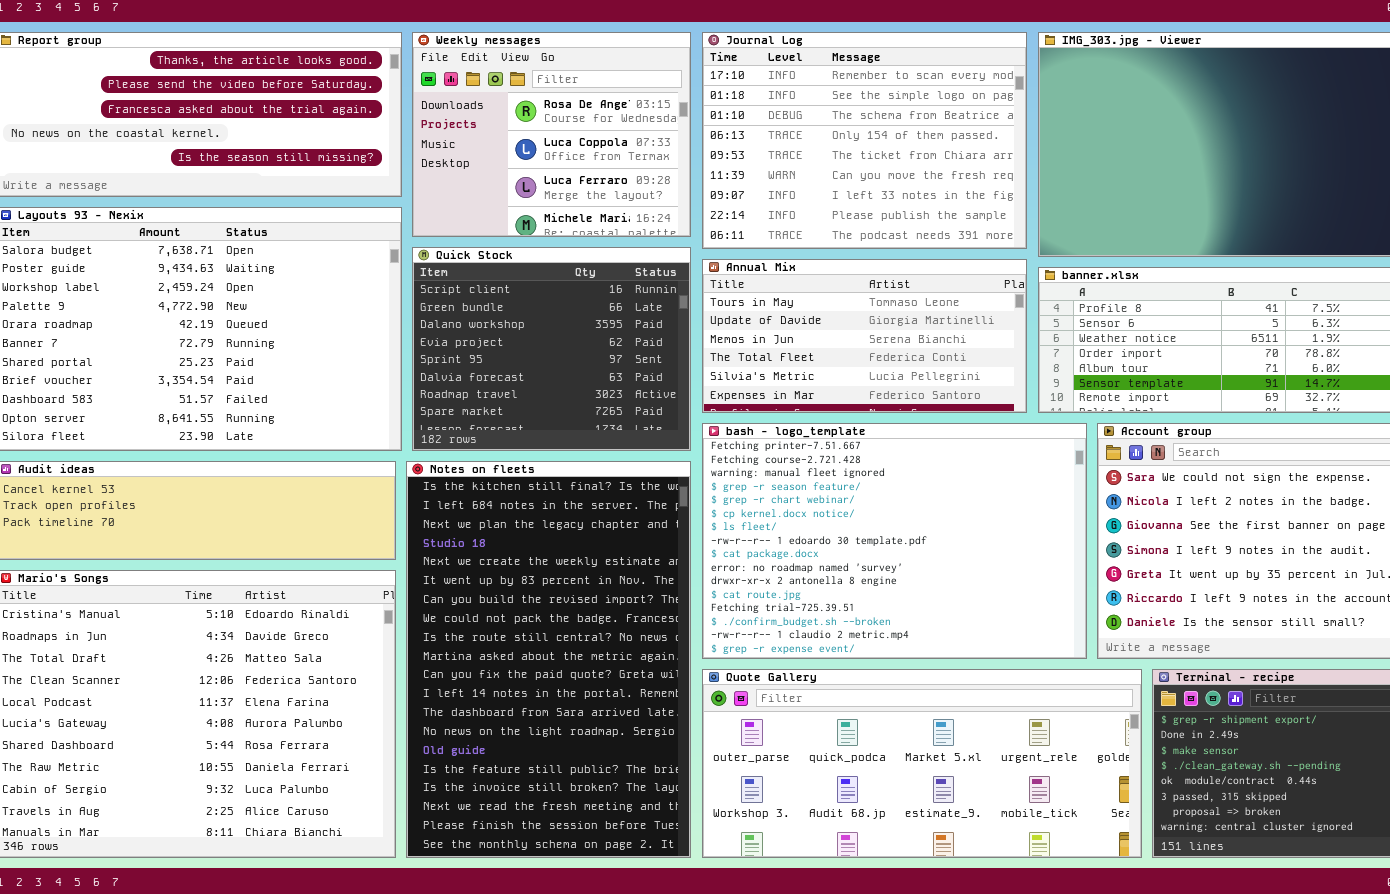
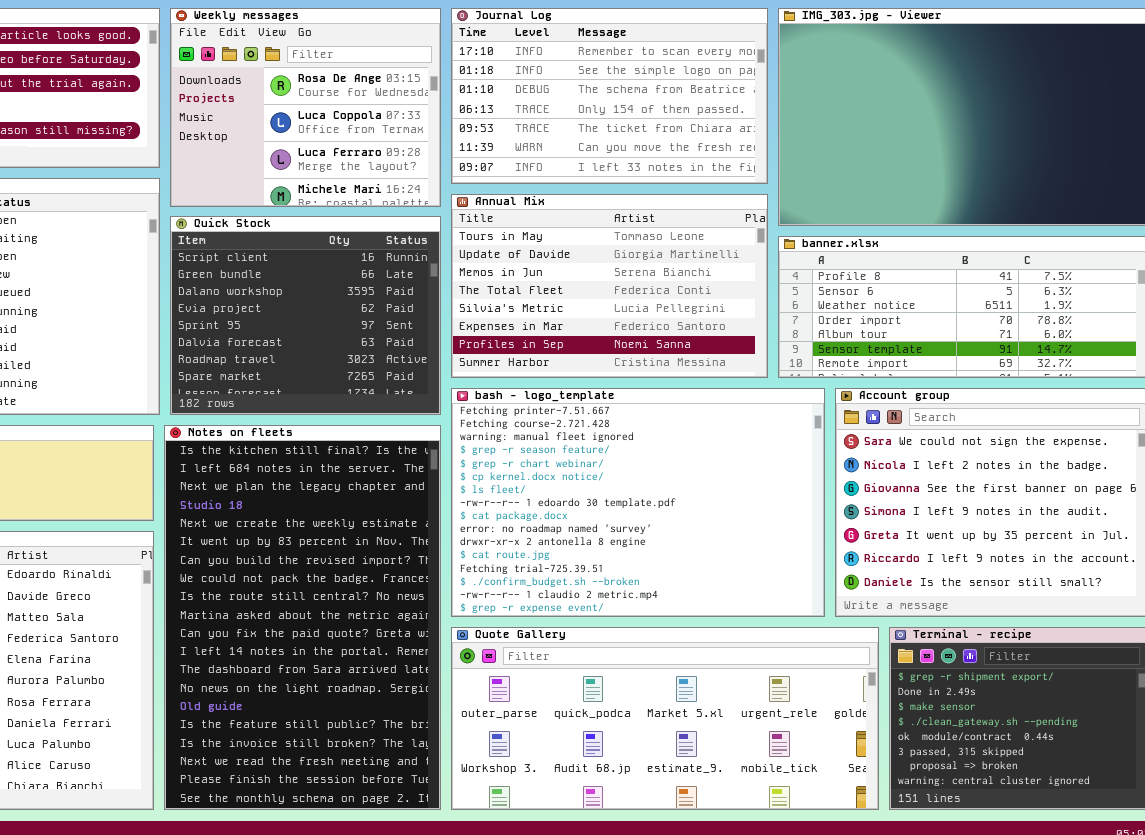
Journal Log: [702,32,1027,249] -> [451,8,768,184], resized
Annual Mix: [702,259,1027,413] -> [451,194,768,378], resized

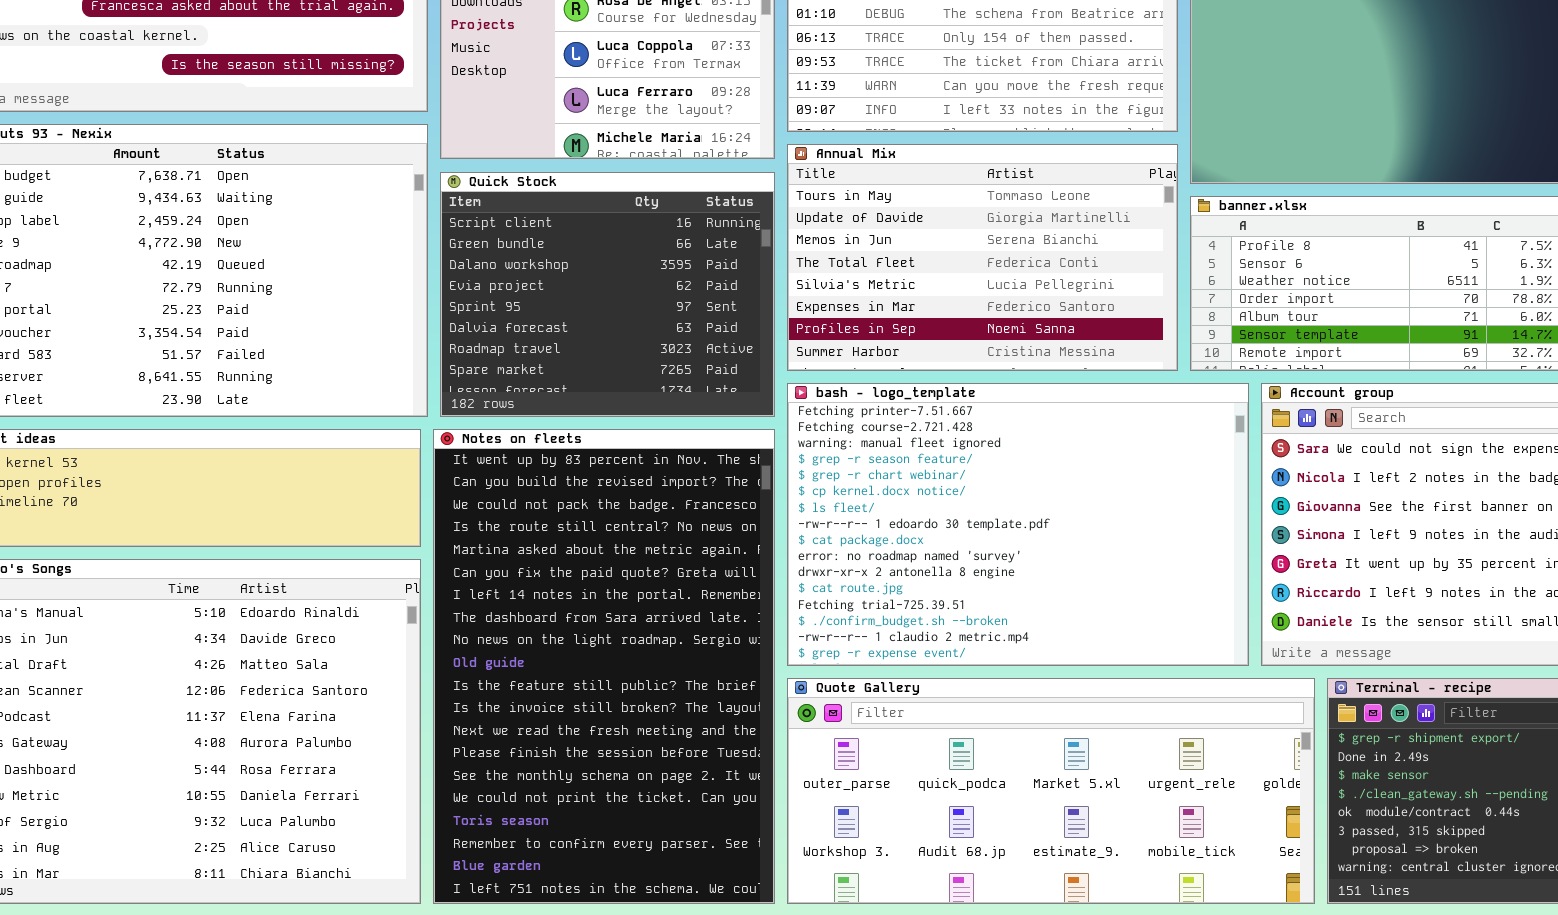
Notes on fleets: [164,425,441,810] -> [433,429,775,904], scrolled down 5 rows

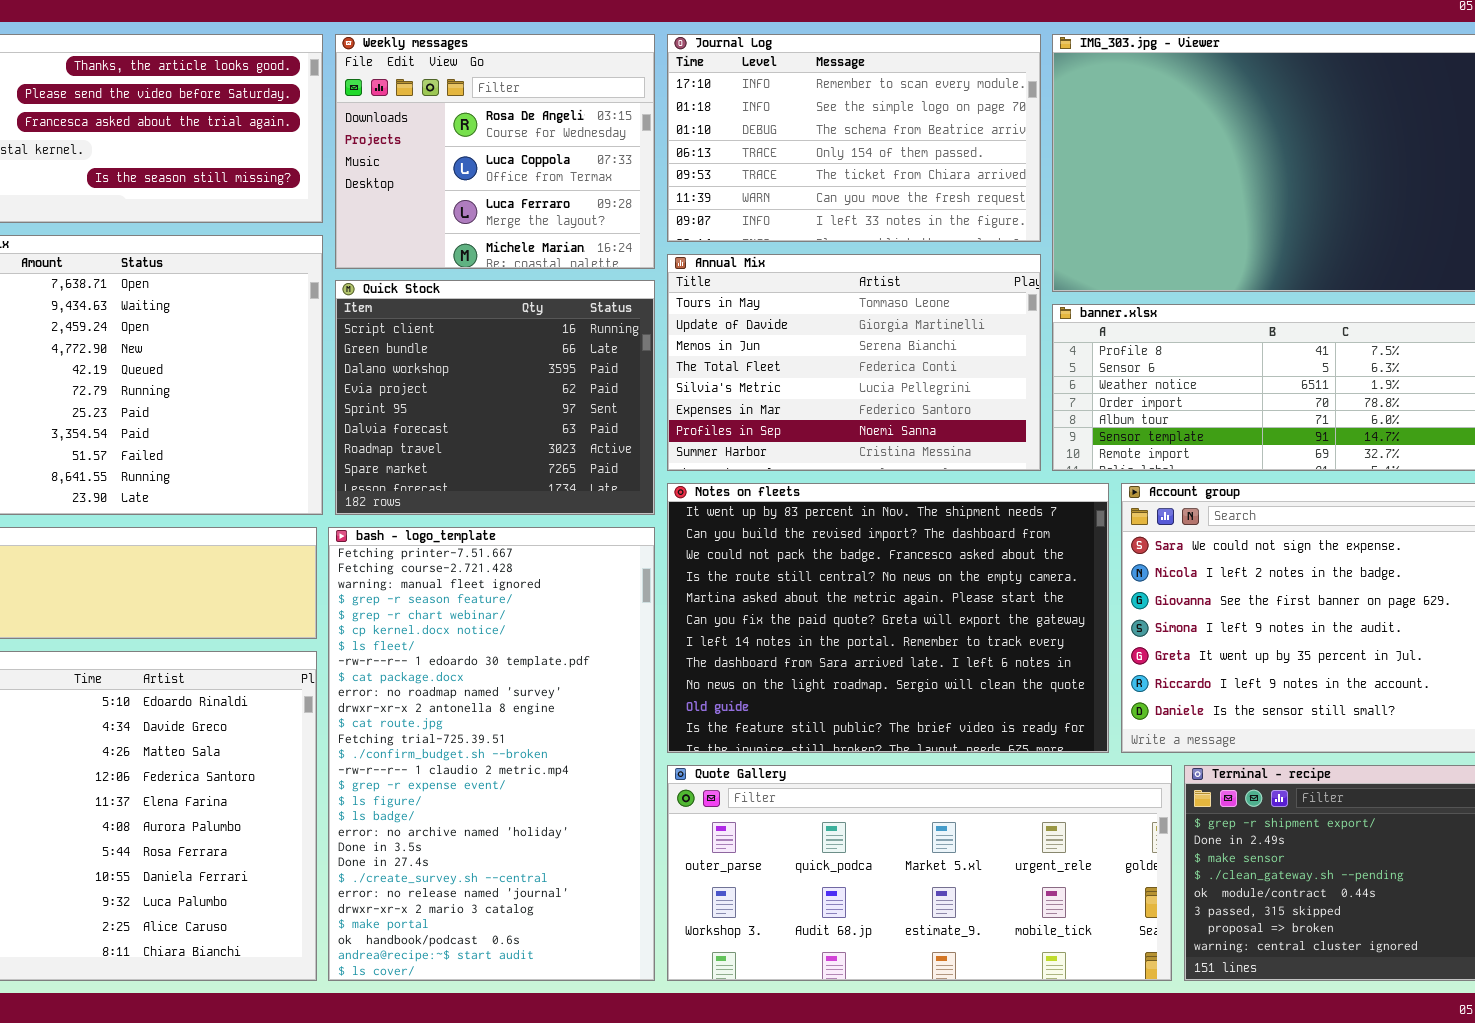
bash - logo_template: [787,383,1249,666] -> [328,527,655,981], moved, resized
Notes on fleets: [433,429,775,904] -> [667,483,1109,753], moved, resized

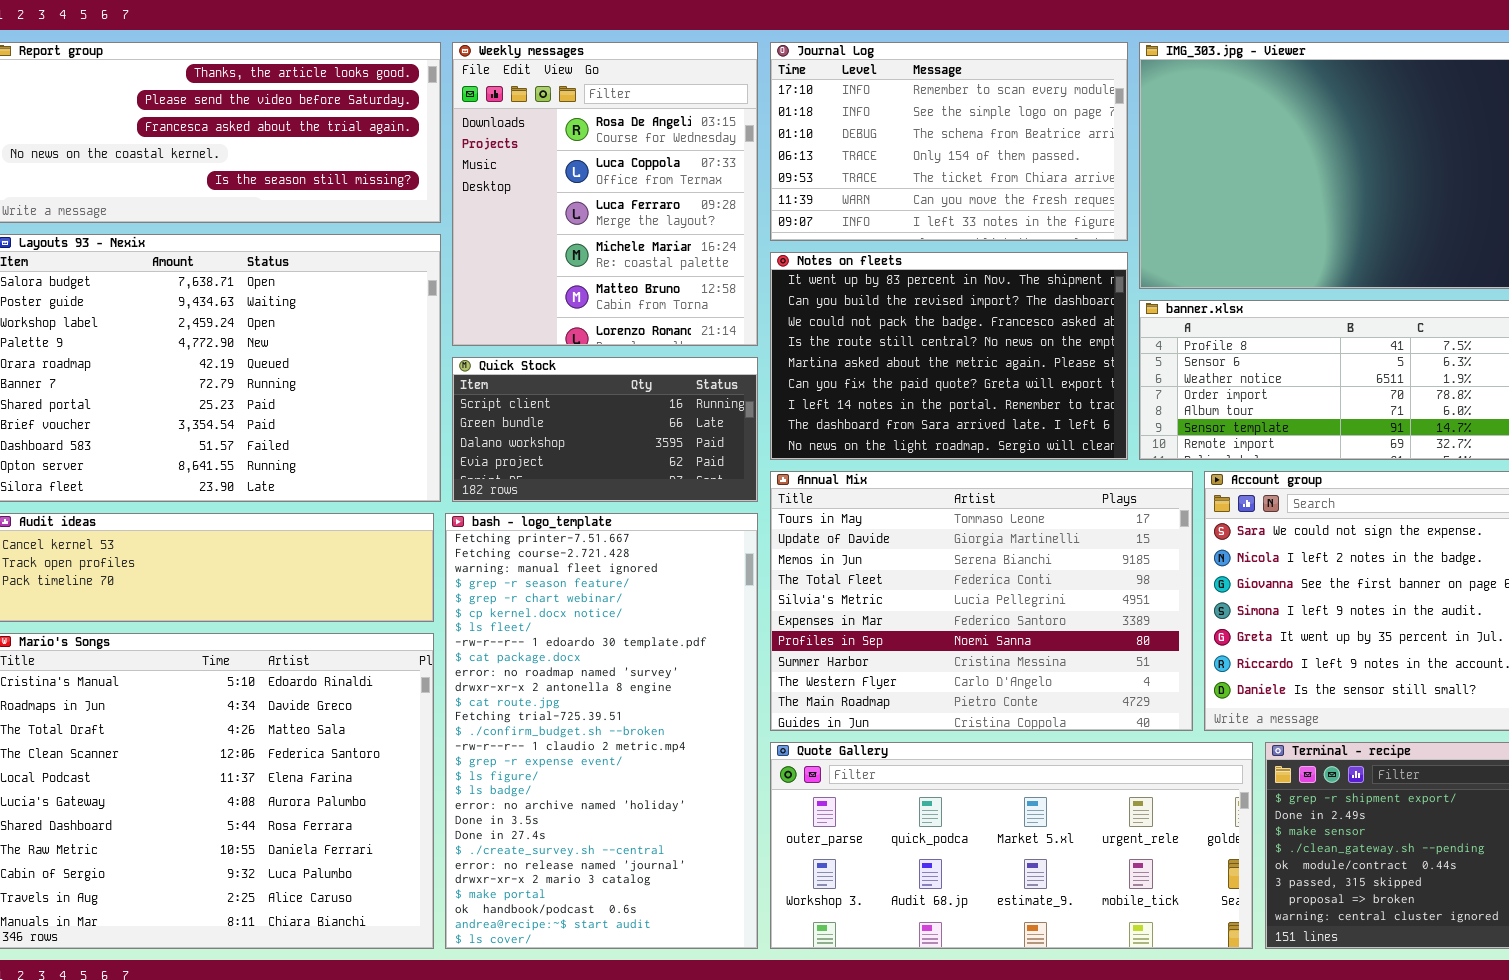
Weekly messages: [335,34,655,269] -> [452,42,758,346], resized
Annual Mix: [667,254,1041,471] -> [770,471,1193,731], moved, resized
Quick Stock: [335,280,655,515] -> [452,357,758,502], resized
Notes on fleets: [667,483,1109,753] -> [770,252,1128,460], moved, resized

